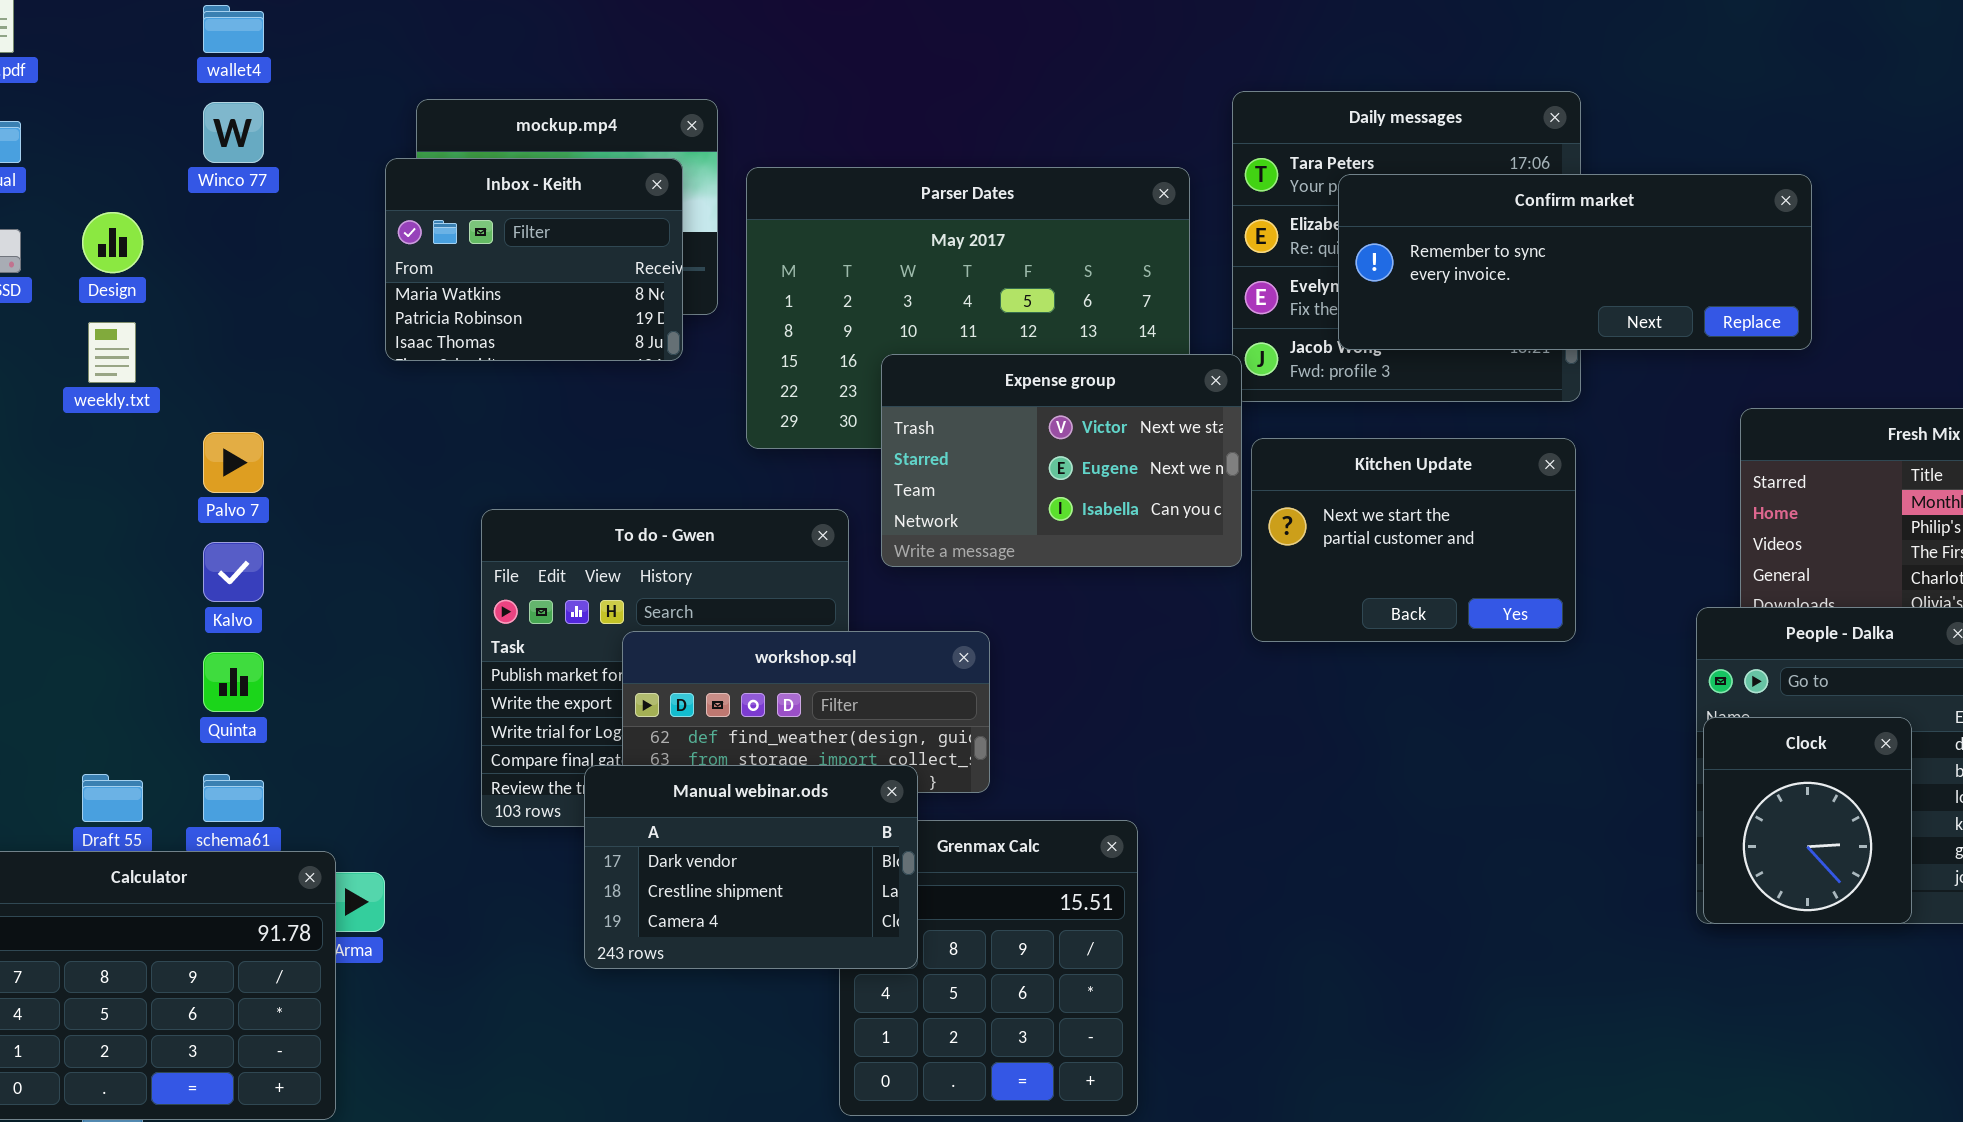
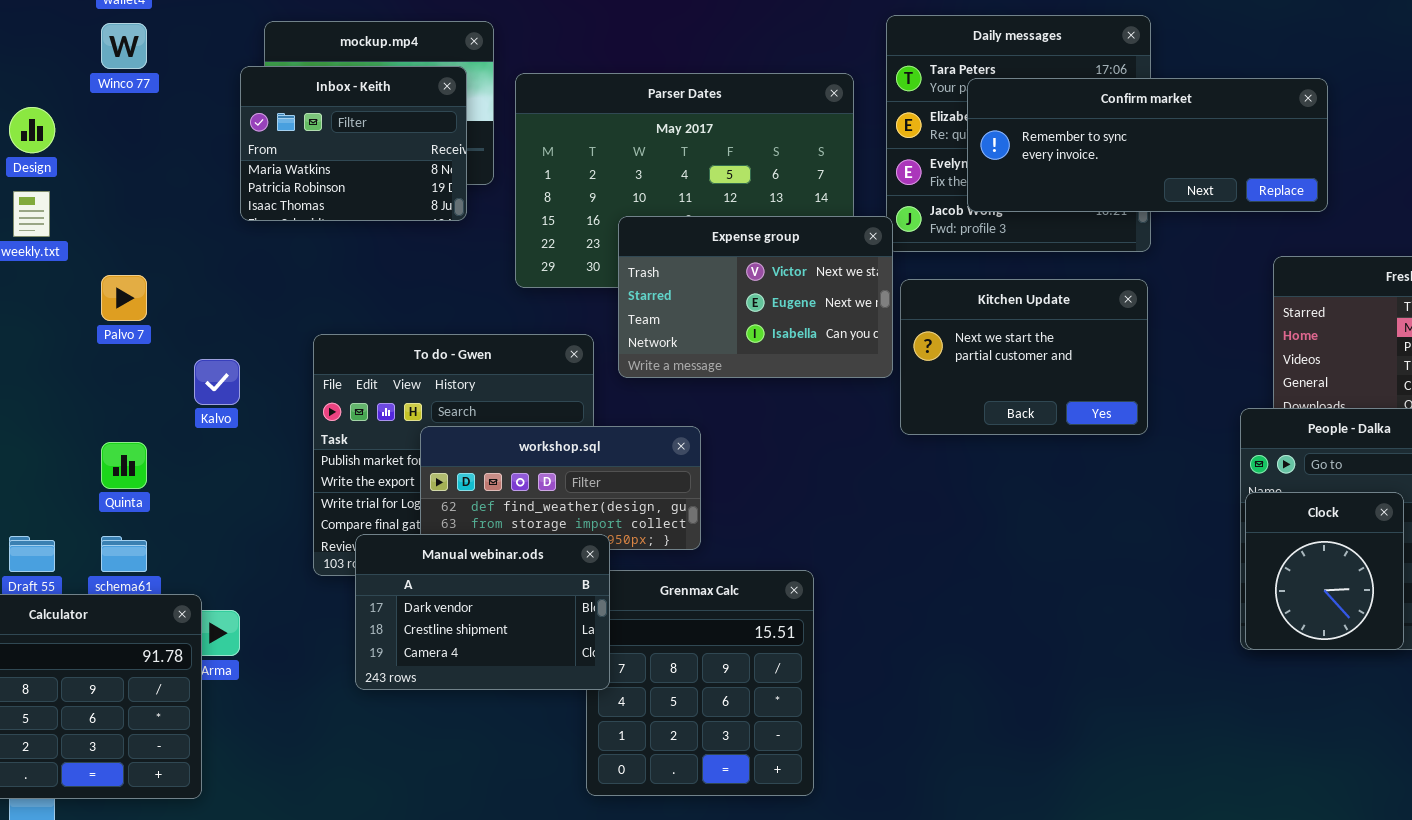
Kalvo: [203,542,264,602] -> [194,359,240,405], moved
Manual webinar.ods: [584,765,918,969] -> [355,534,610,690], moved

